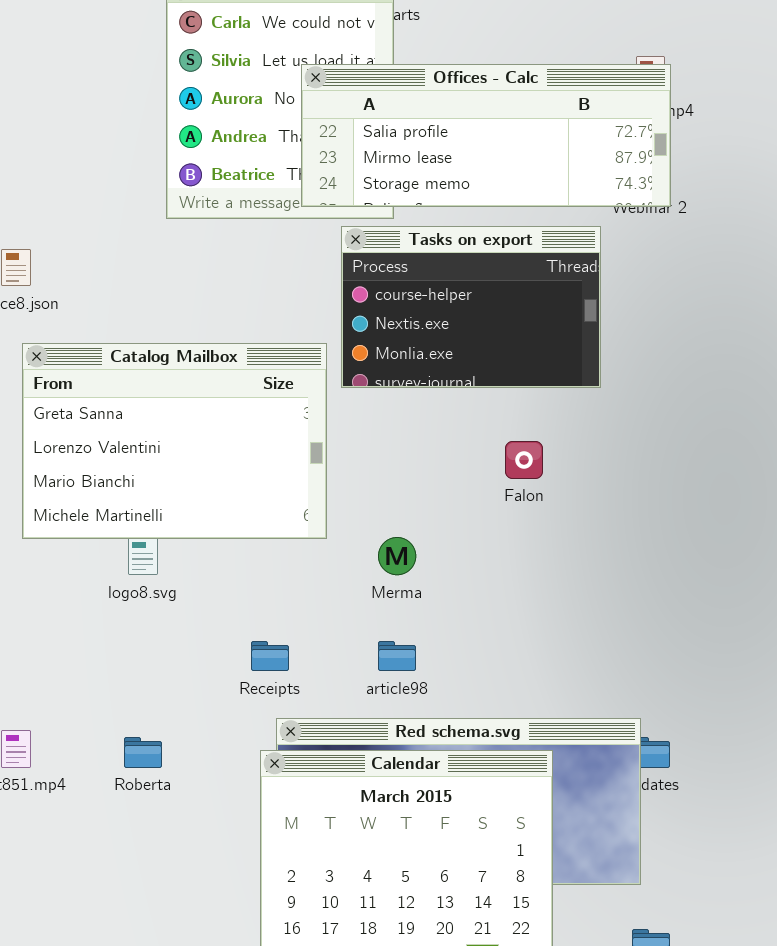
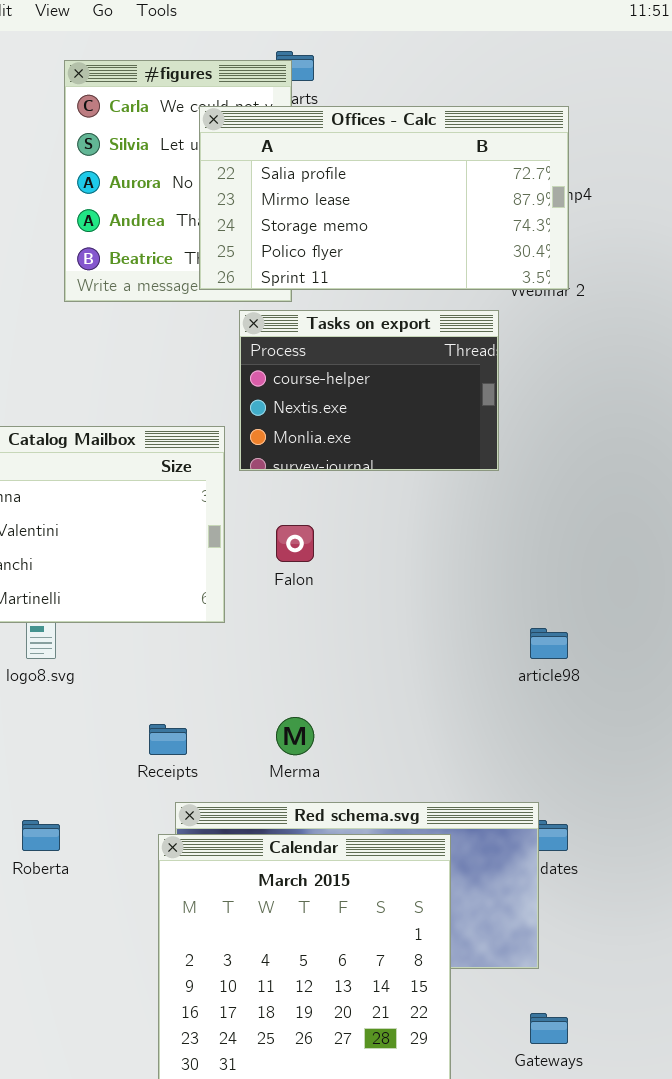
Offices - Calc: [301,64,671,207] -> [199,106,569,290], resized
Falon: [505,441,543,479] -> [276,525,314,562], moved
Merma: [378,537,416,575] -> [276,717,314,755], moved
article98: [378,641,416,671] -> [530,628,568,659], moved

